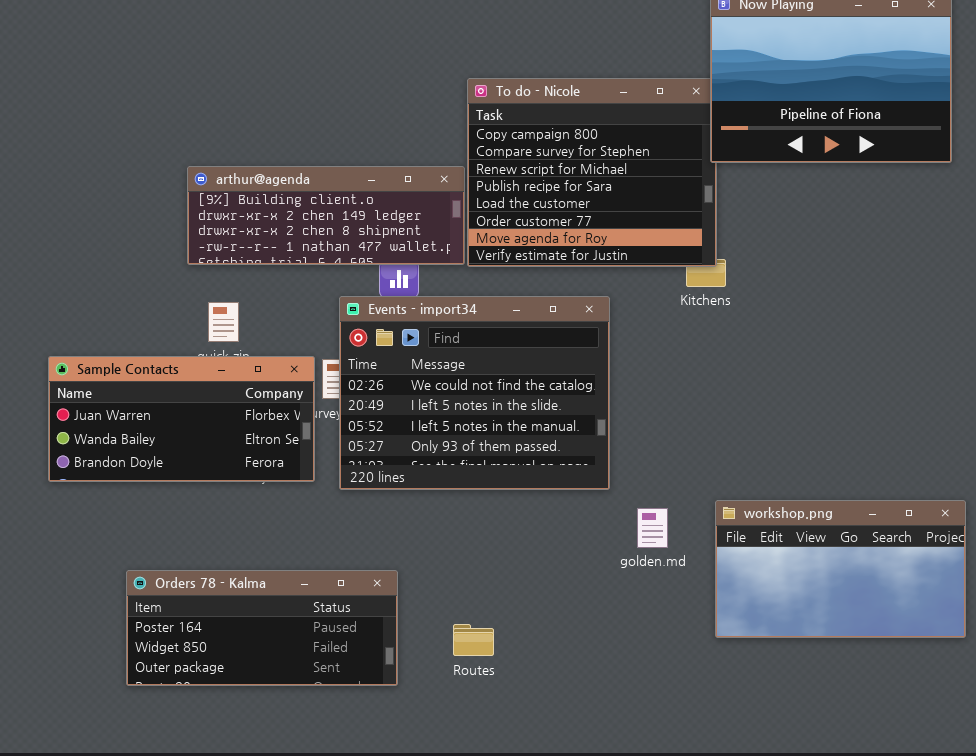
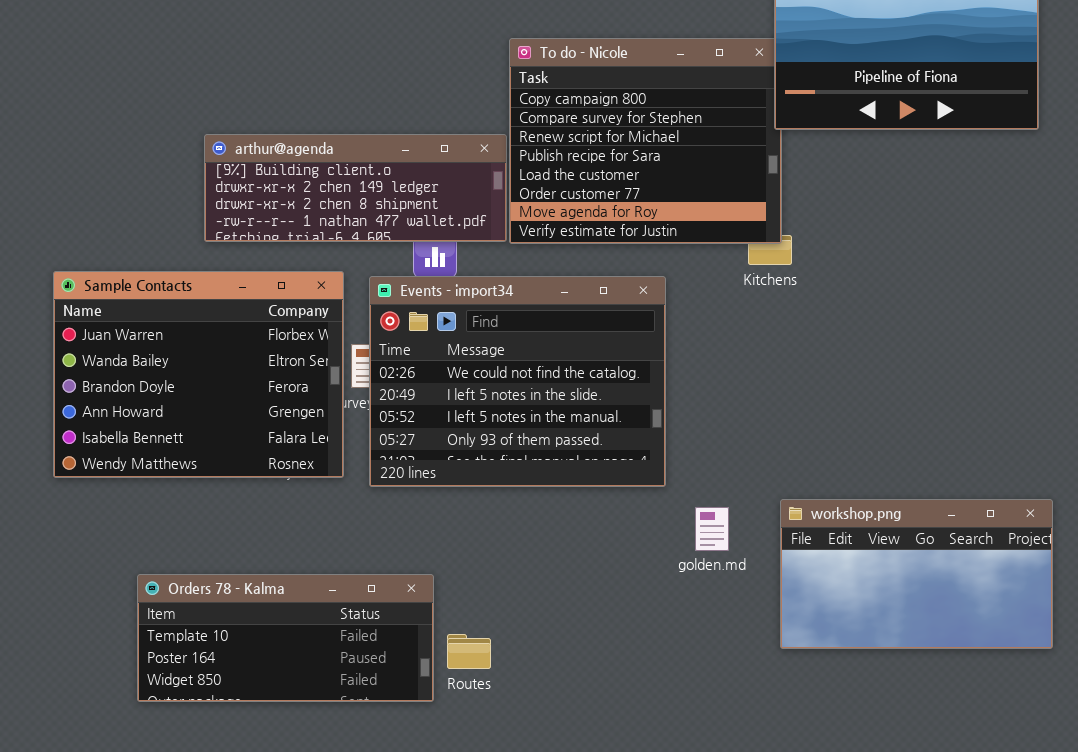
Sample Contacts: [48,356,315,482] -> [53,271,344,478], resized
Orders 78 - Kalma: [126,570,398,686] -> [137,574,434,702], scrolled up 1 row
Routes: [453,624,494,656] -> [447,634,491,669], moved

